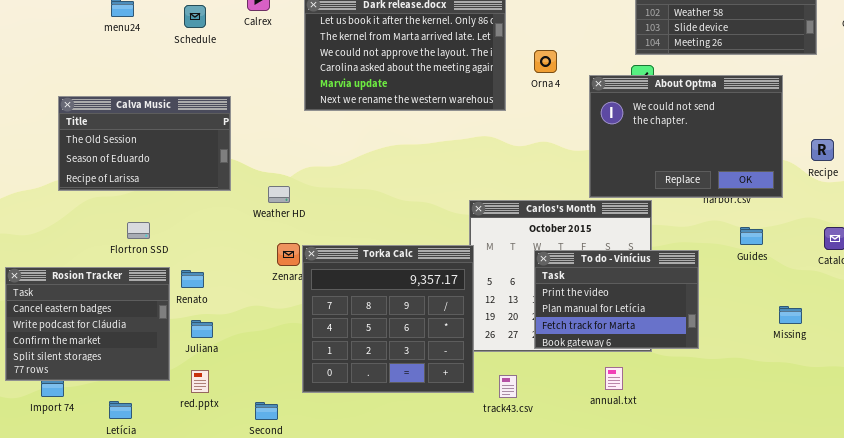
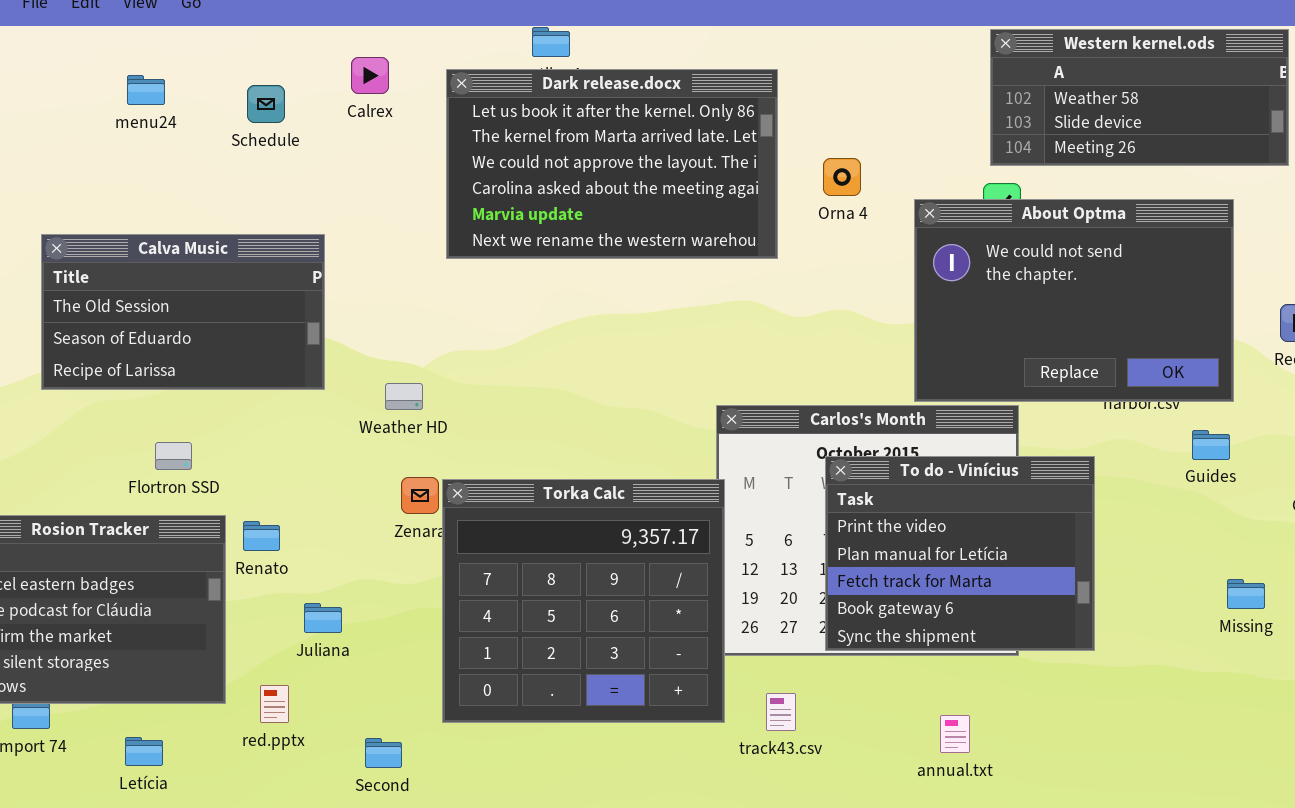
Guides: [740,227,763,245] -> [1192,430,1230,460], moved
To do - Vinícius: [534,250,699,349] -> [825,456,1095,651], resized
Juliana: [191,320,213,338] -> [304,603,342,633], moved
annual.txt: [605,367,623,390] -> [940,715,970,753], moved

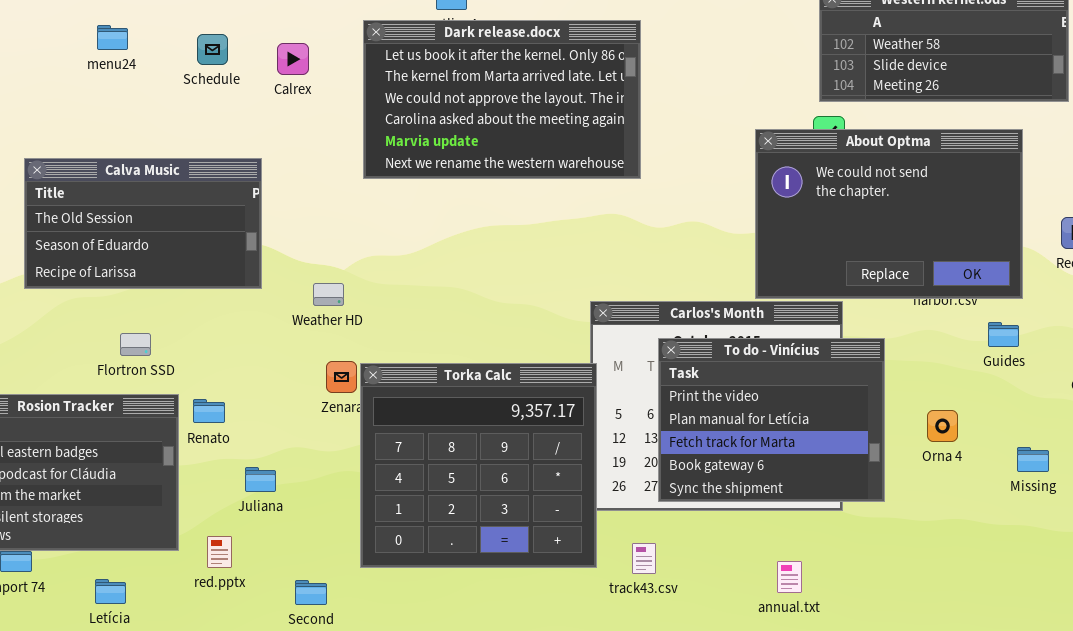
Calrex: [351,57,389,94] -> [277,43,309,75], moved
Orna 4: [823,158,861,196] -> [927,410,958,442], moved
To do - Vinícius: [825,456,1095,651] -> [658,338,885,502], moved

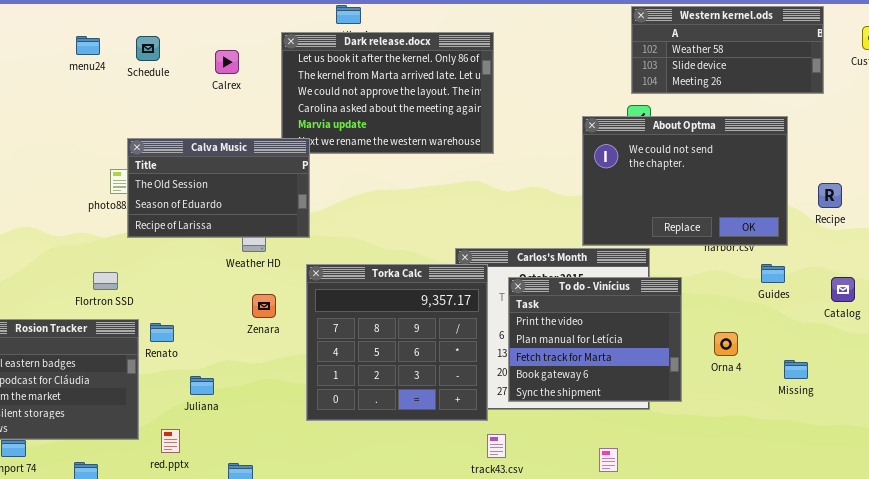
Schedule: [197,34,228,65] -> [136,36,160,61], moved
Calva Music: [24,158,262,289] -> [127,138,310,238], moved
Torka Calc: [360,363,597,568] -> [306,264,488,421], moved

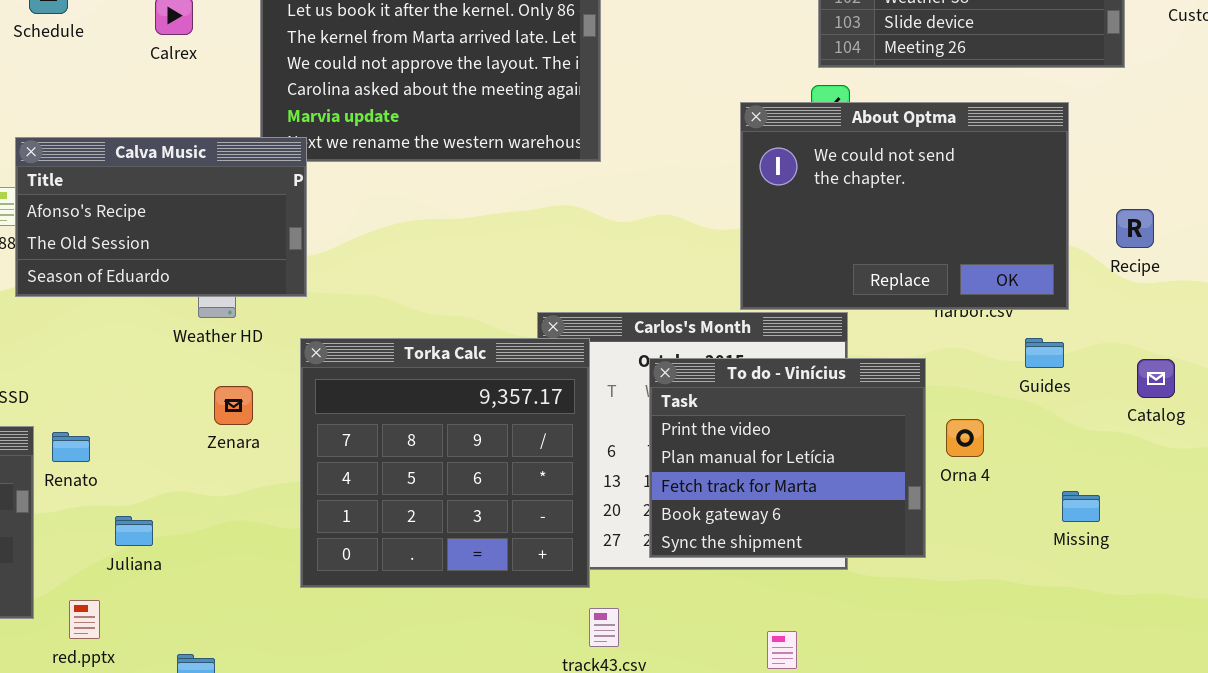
Calva Music: [127,138,310,238] -> [15,137,307,297], scrolled up 1 row
To do - Vinícius: [508,277,682,402] -> [649,358,926,558], moved
Orna 4: [714,332,738,356] -> [946,419,984,457], moved

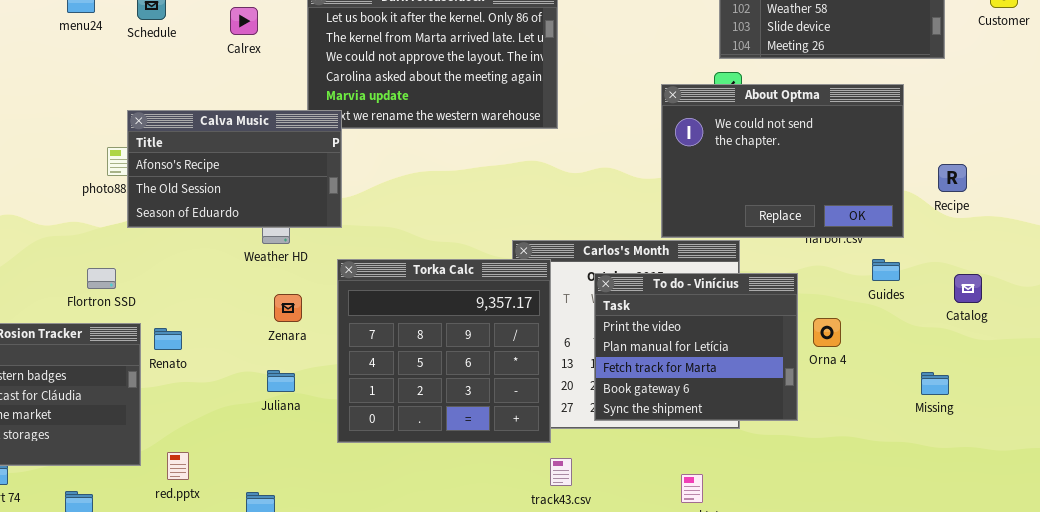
Missing: [1062,491,1100,522] -> [921,372,949,395], moved
Juliana: [115,516,153,546] -> [267,370,295,392], moved

